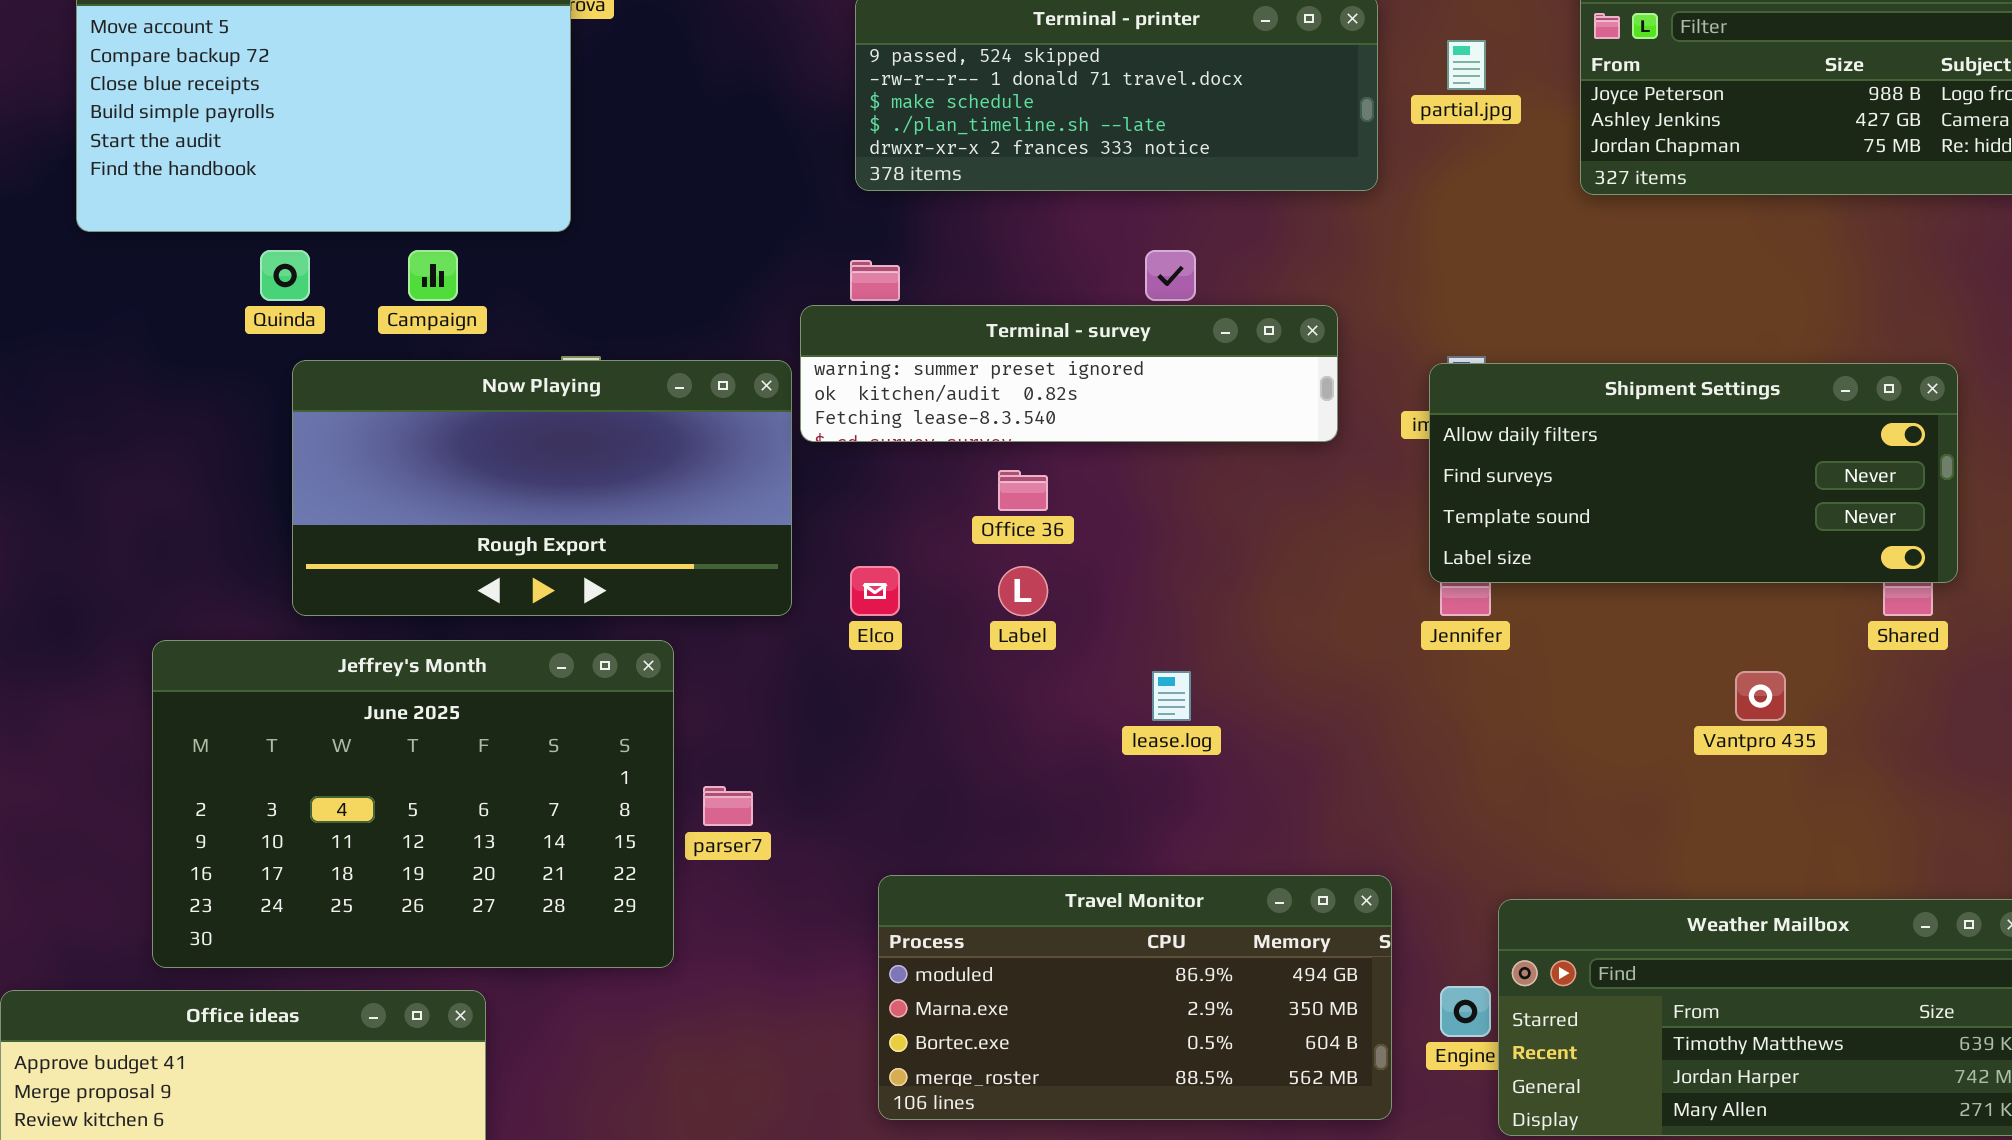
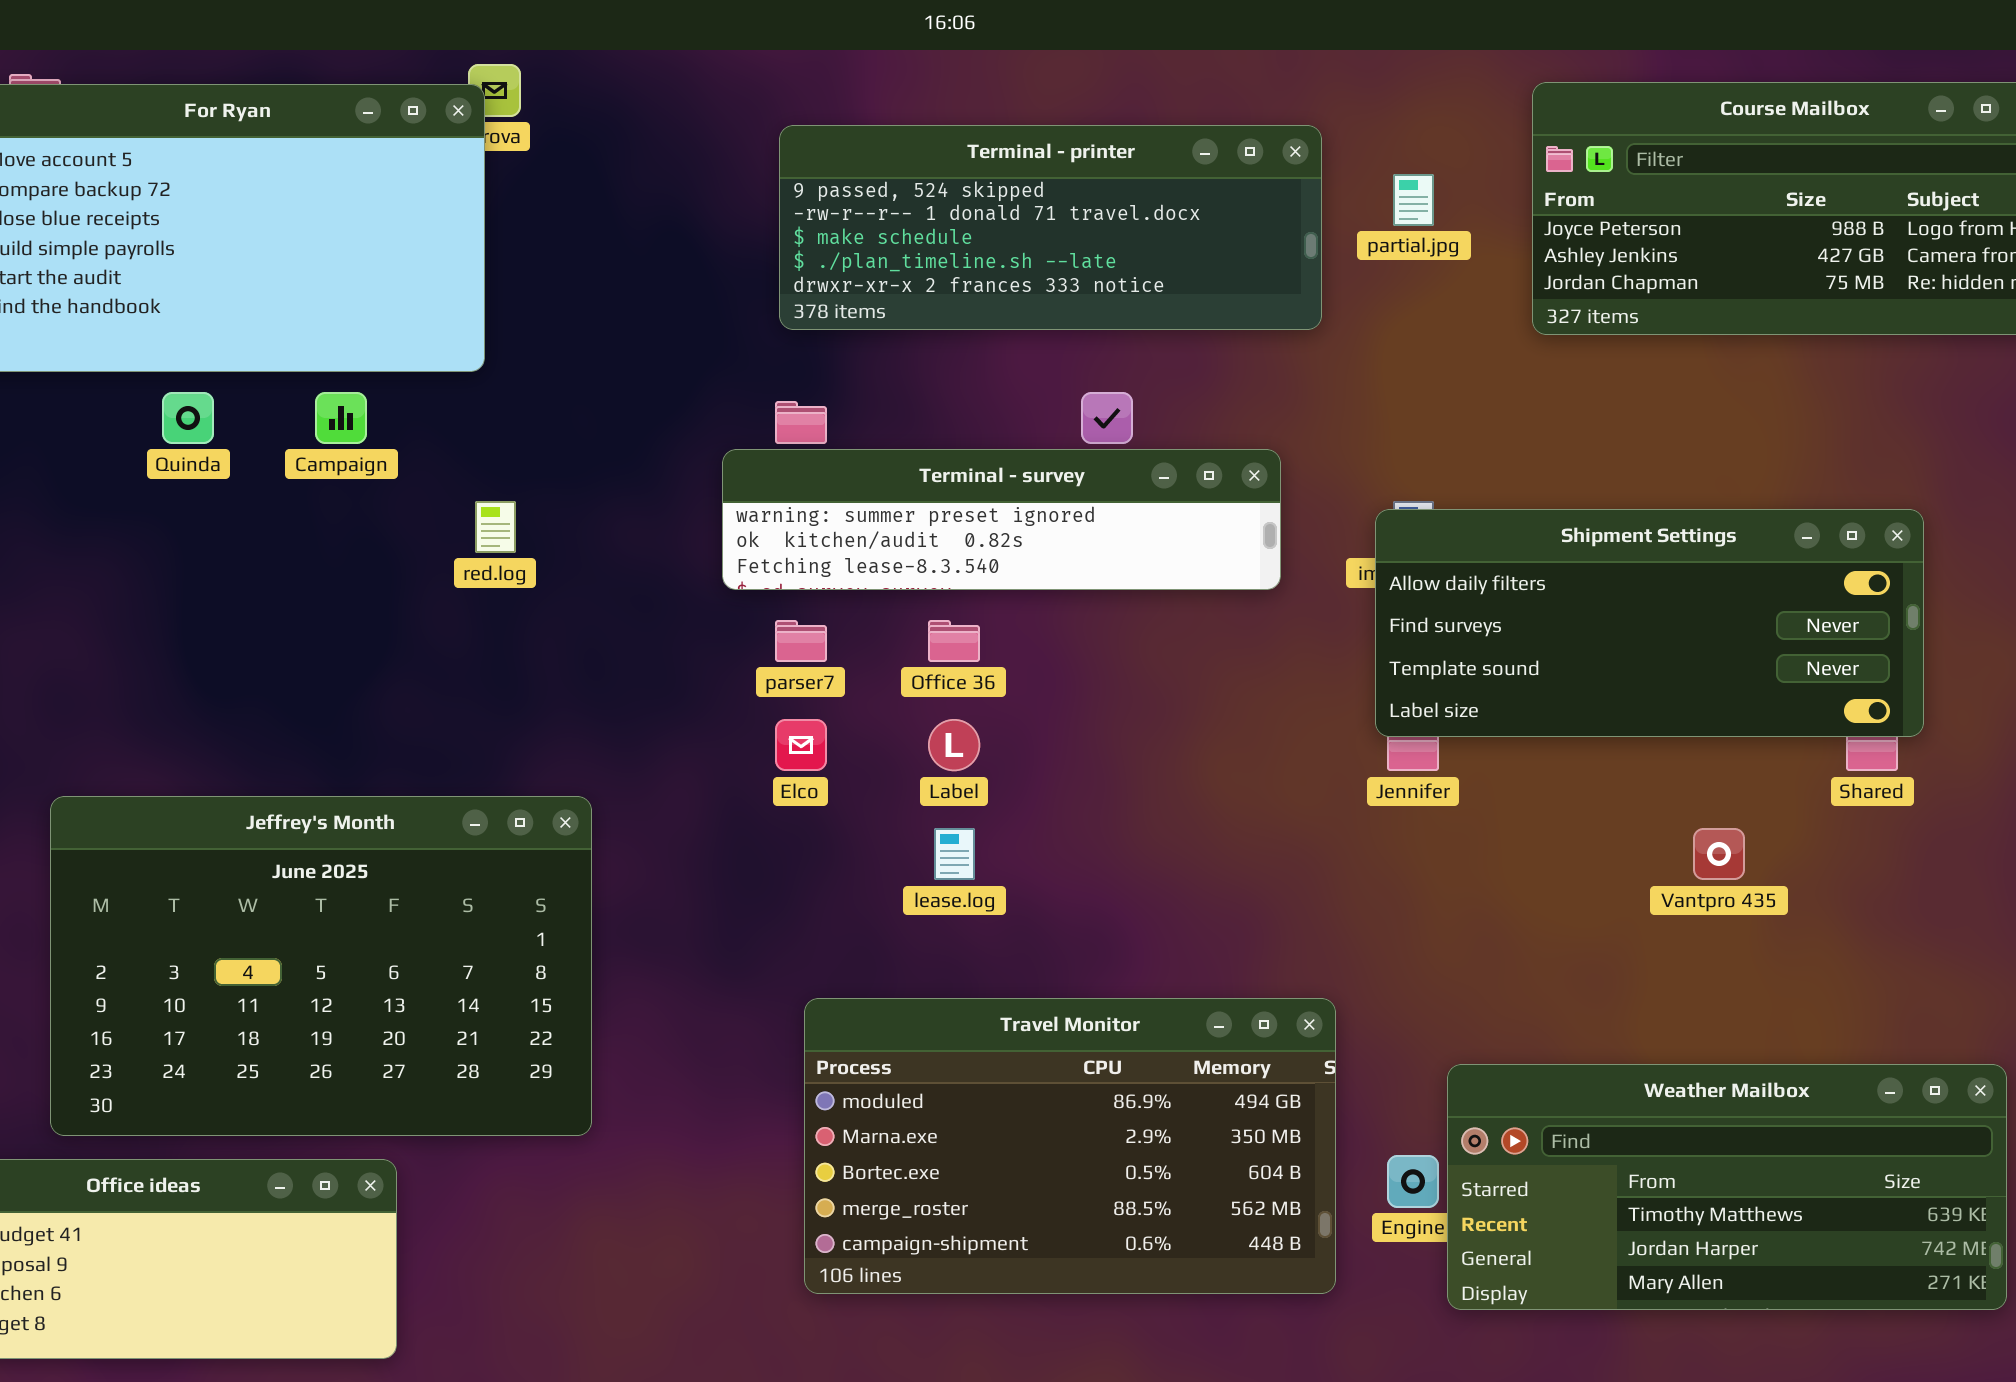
Now Playing: [292,360,792,616] -> none, closed
lease.log: [1152,671,1191,721] -> [934,828,975,880], moved
parser7: [703,786,753,826] -> [775,620,827,662], moved
Travel Monitor: [878,875,1392,1120] -> [804,998,1336,1294], resized

